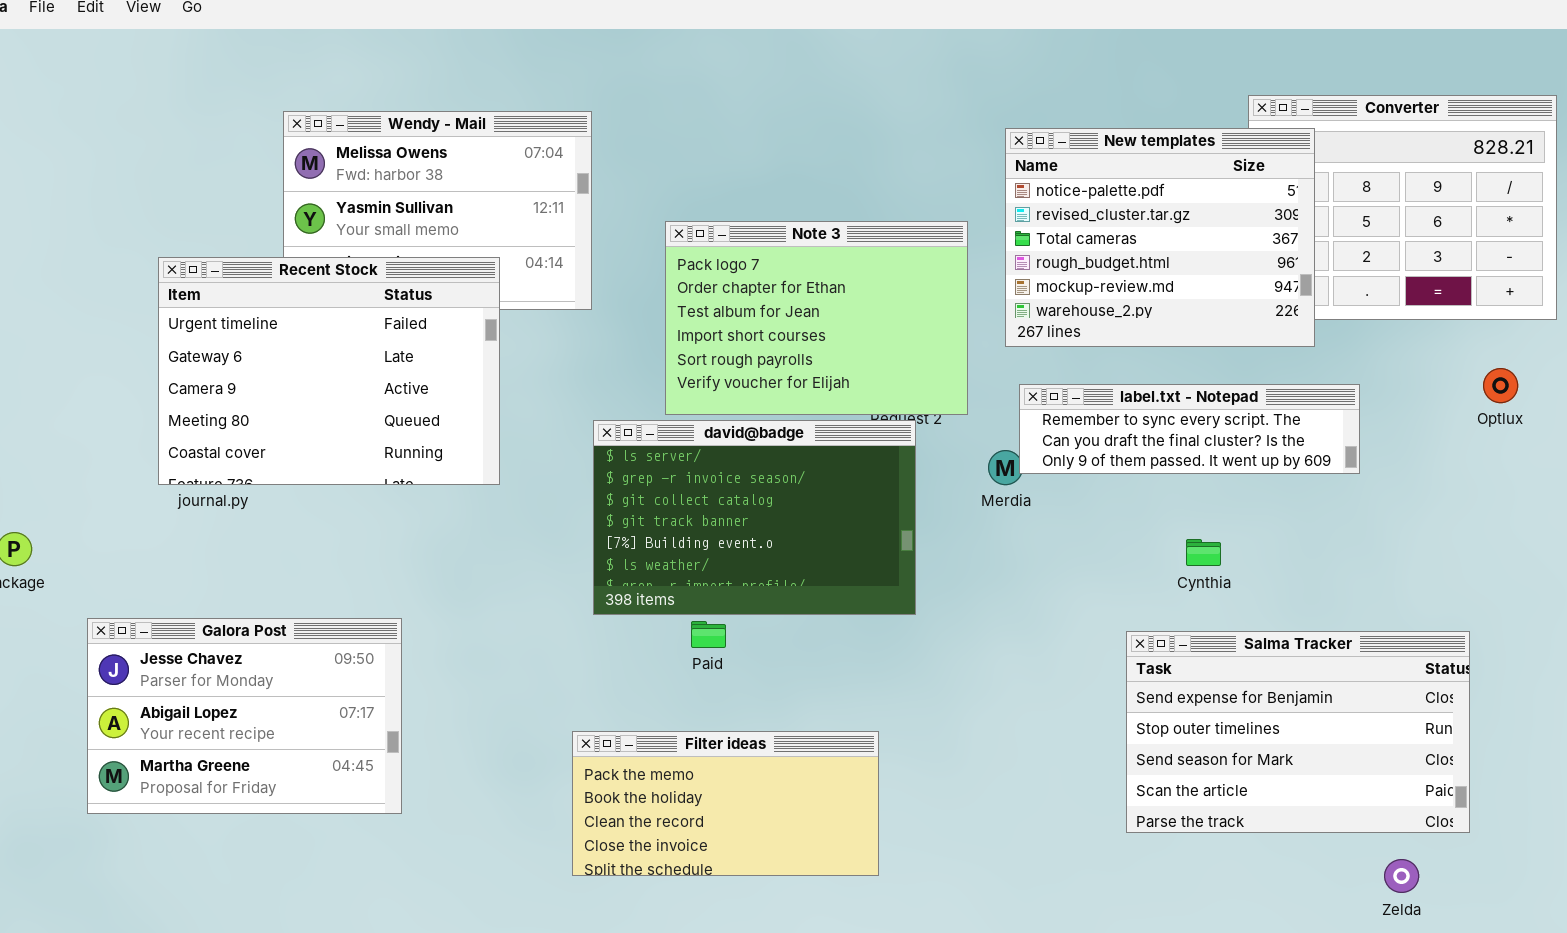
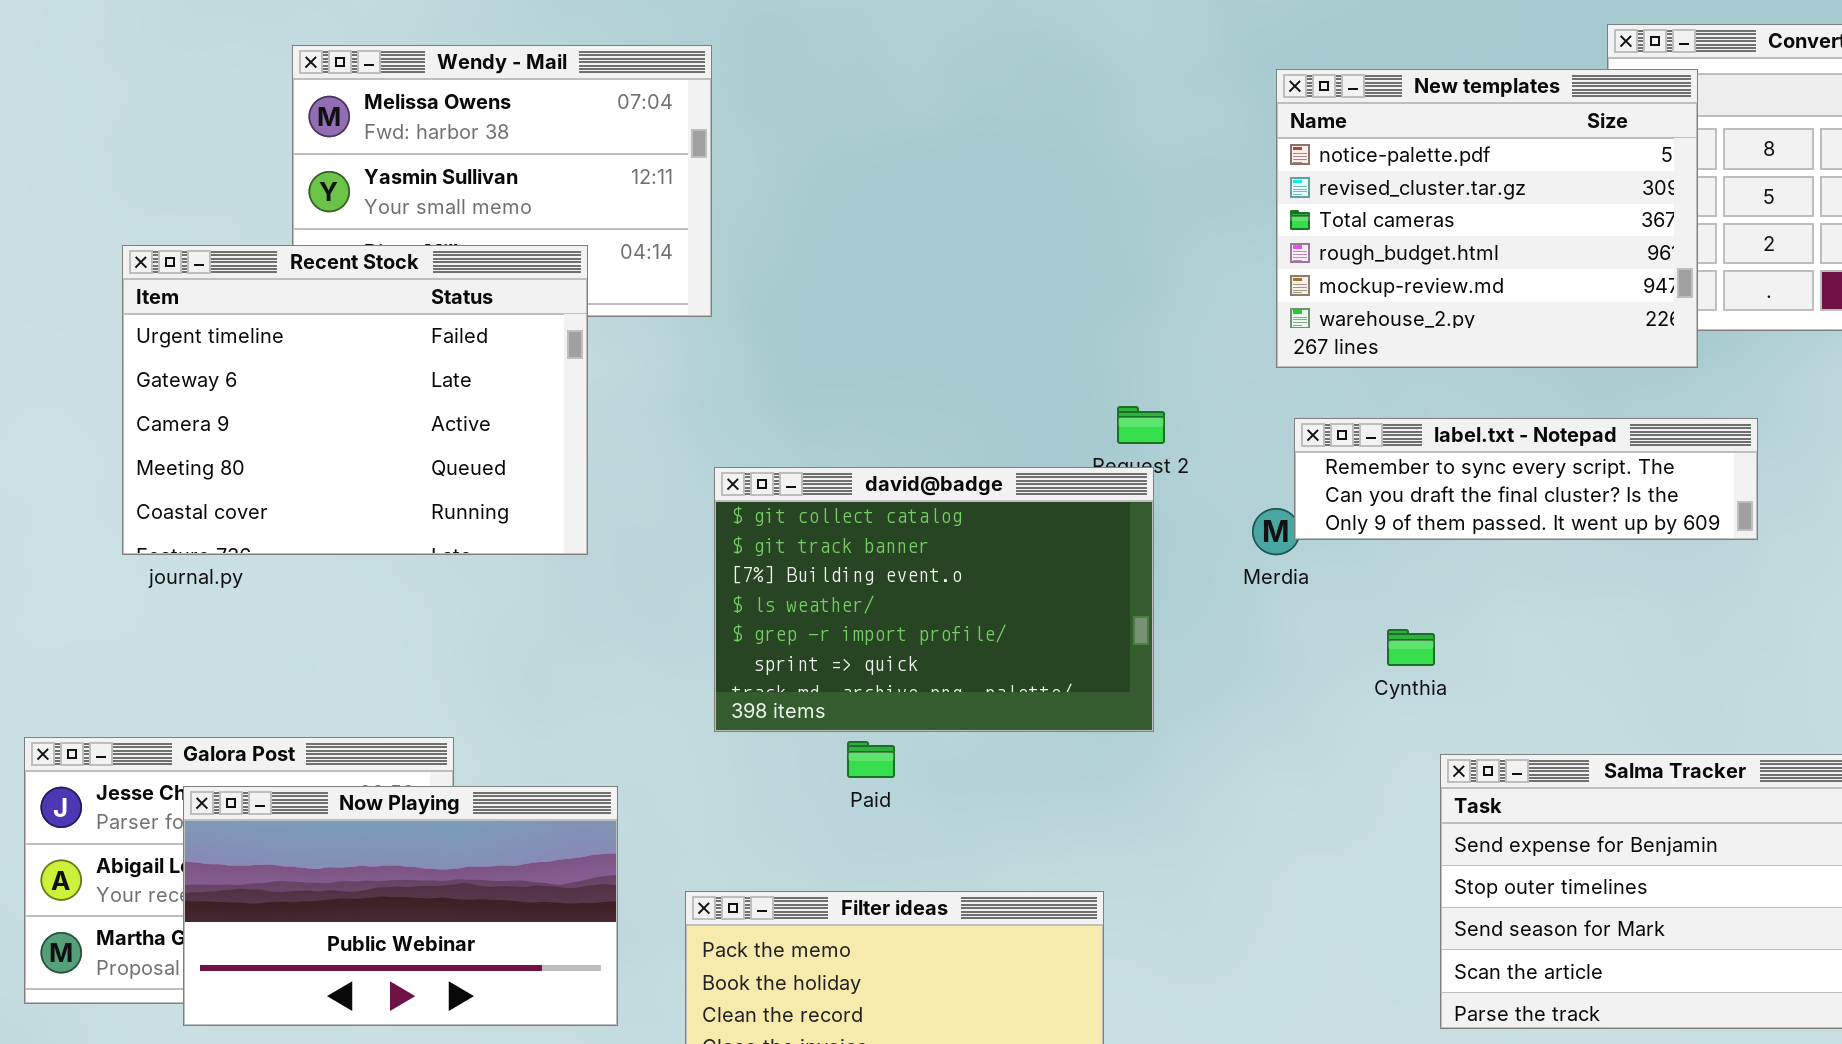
Note 3: [665,221,968,415] -> none, closed
david@badge: [593,420,916,615] -> [714,467,1154,732], scrolled down 2 rows
Cynthia: [1186,539,1221,566] -> [1387,629,1435,666], moved
Now Playing: none -> [183,786,618,1026], opened

